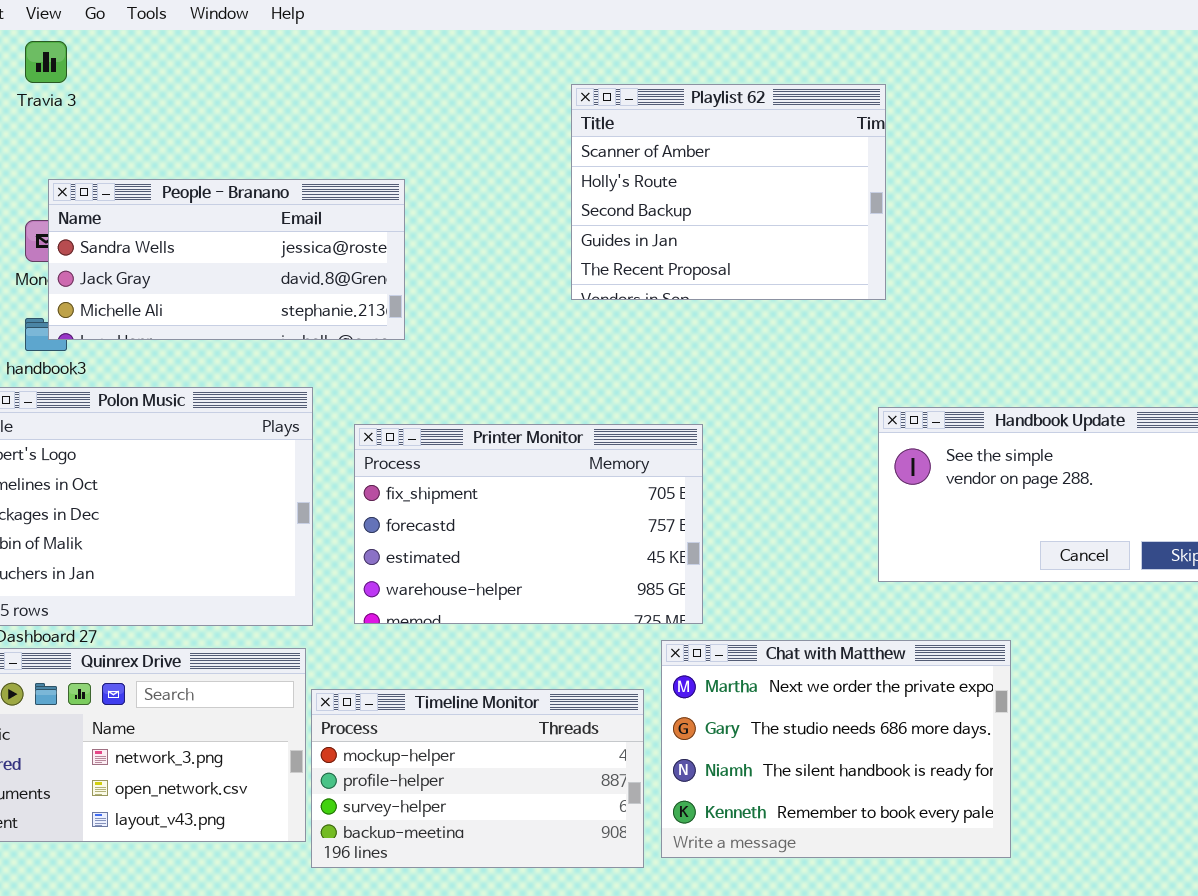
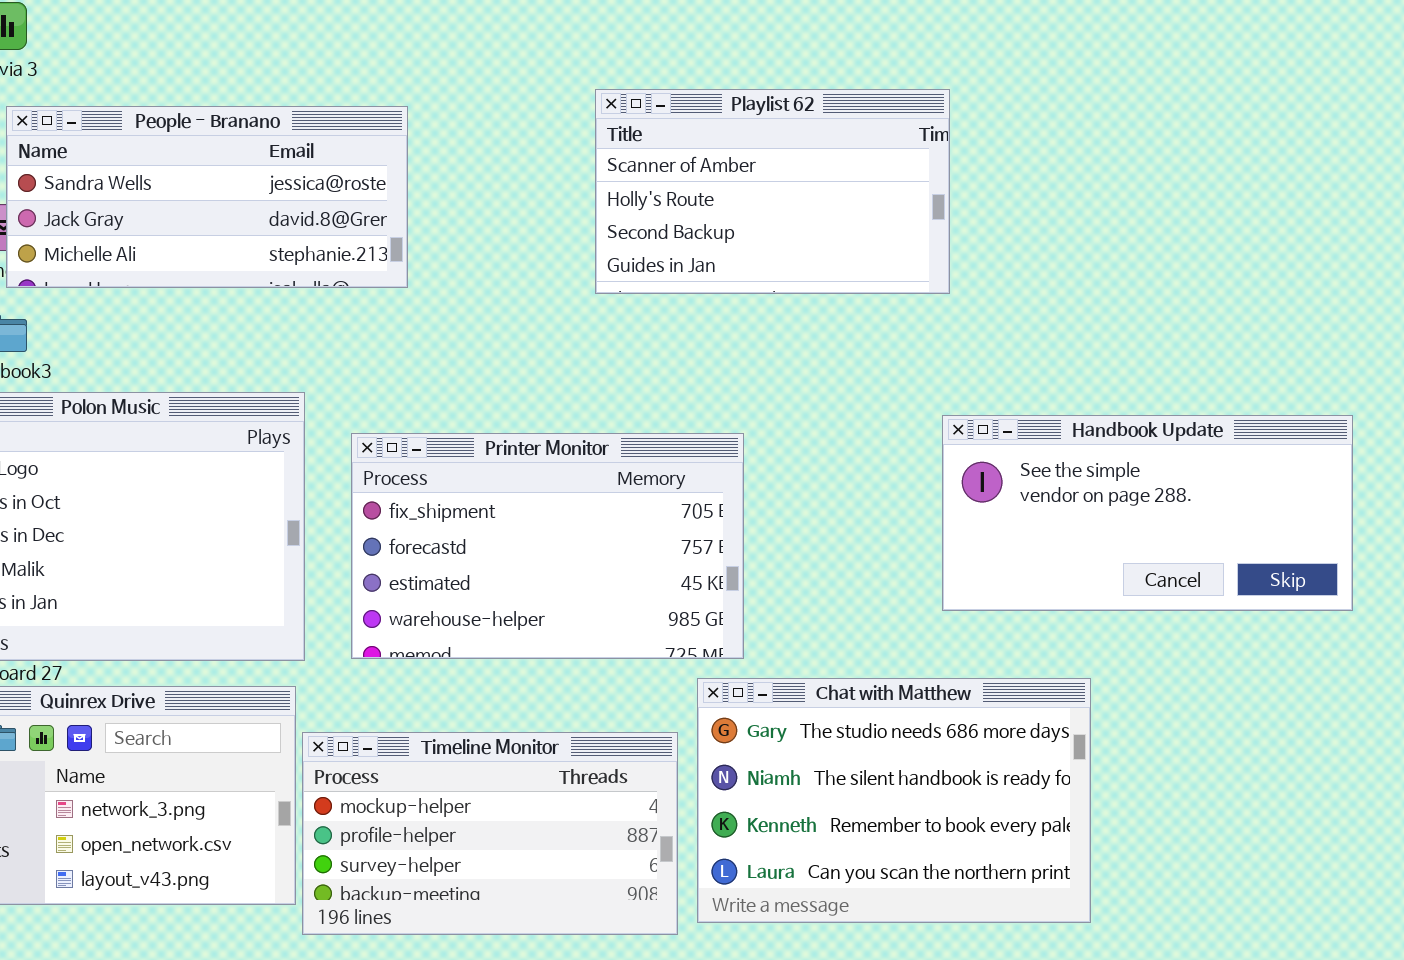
Playlist 62: [571,84,886,300] -> [595,89,950,294], resized
People - Branano: [48,179,405,340] -> [6,106,408,288], moved
Chat with Matthew: [661,640,1011,858] -> [697,678,1091,923], scrolled down 1 row

